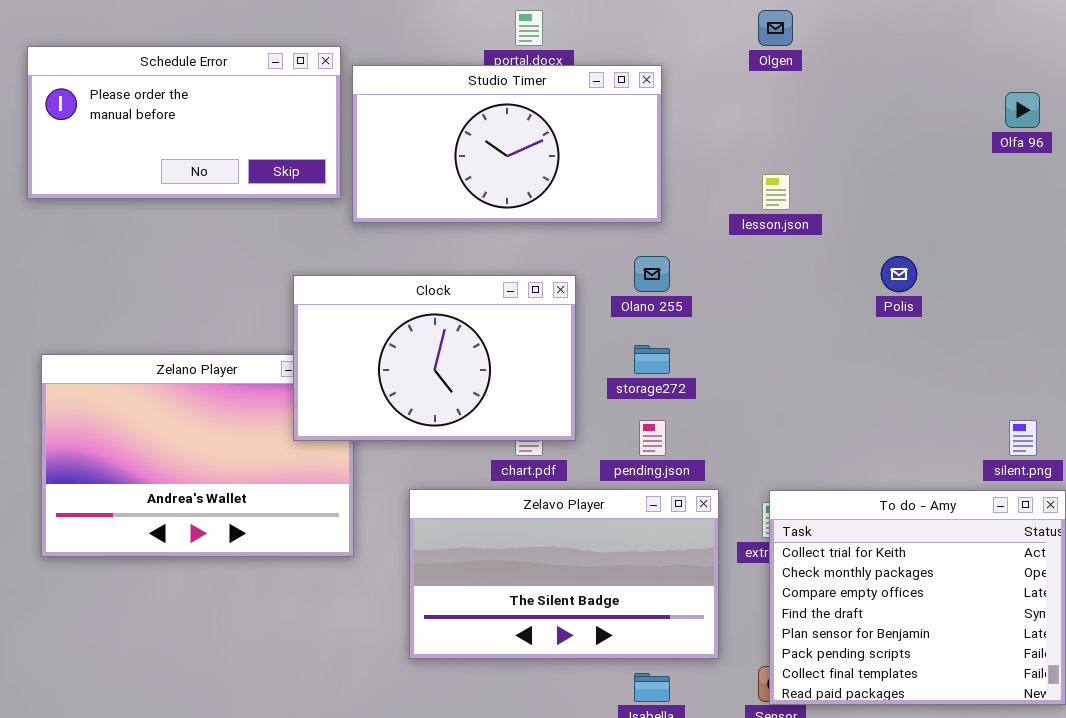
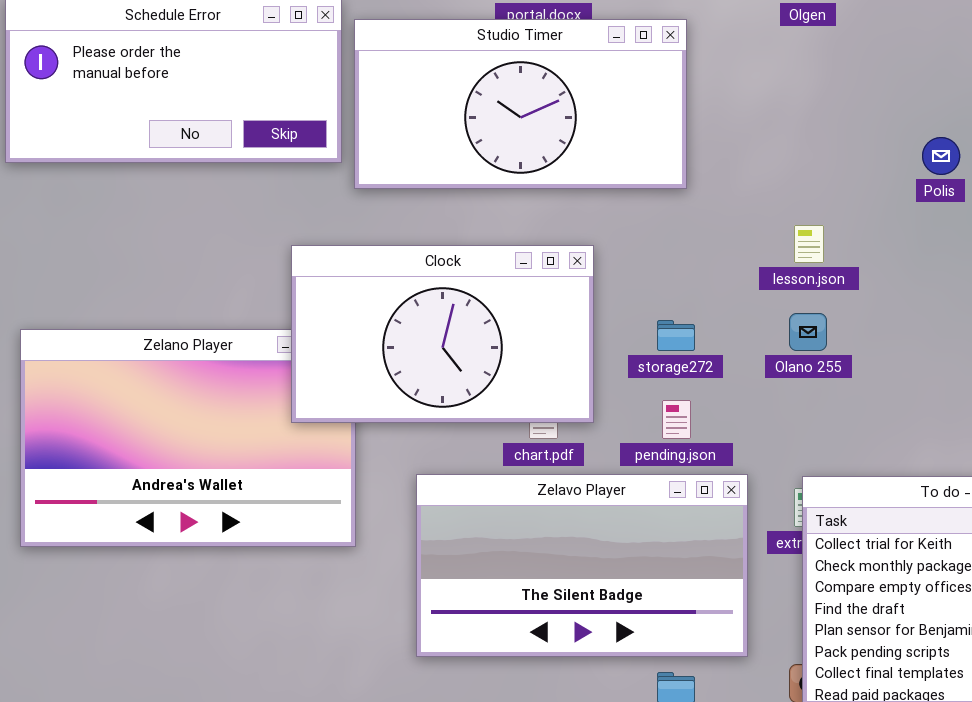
lesson.json: [762,174,790,210] -> [794,225,824,263], moved
Olano 255: [634,256,670,292] -> [789,313,827,351], moved
Polis: [881,256,917,292] -> [922,137,960,175], moved

